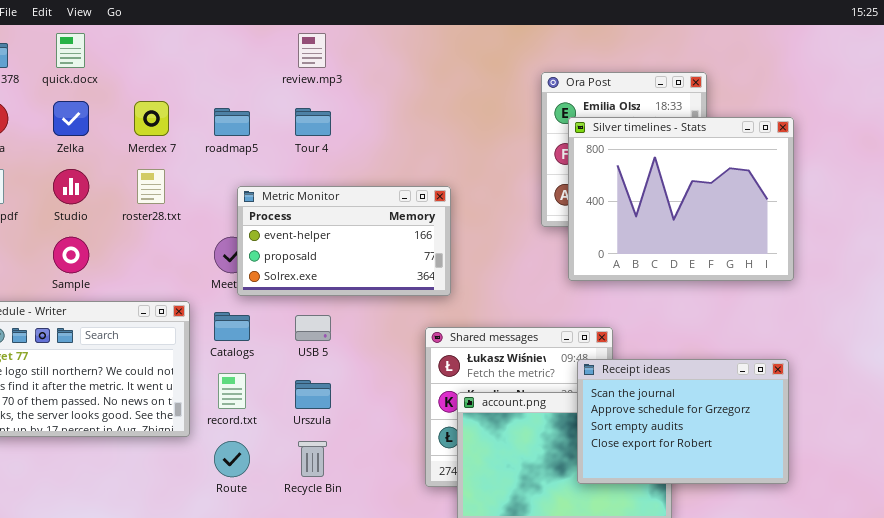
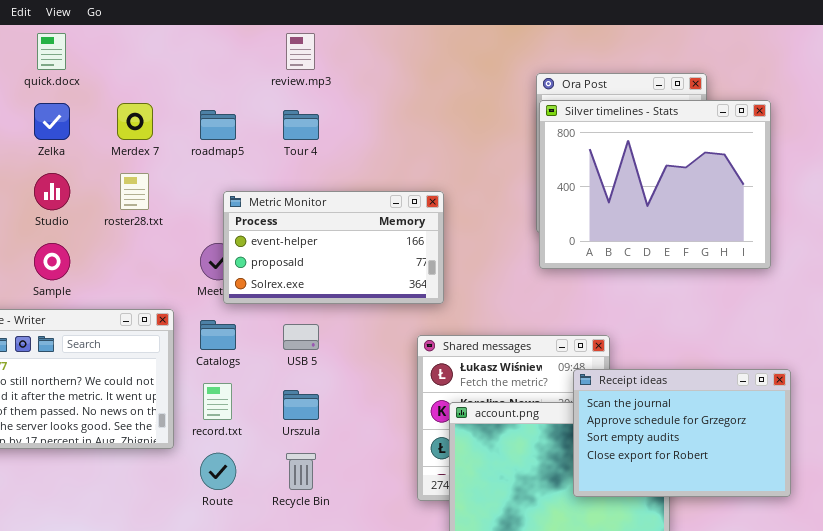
Silver timelines - Stats: [568,117,794,281] -> [539,100,771,269], moved

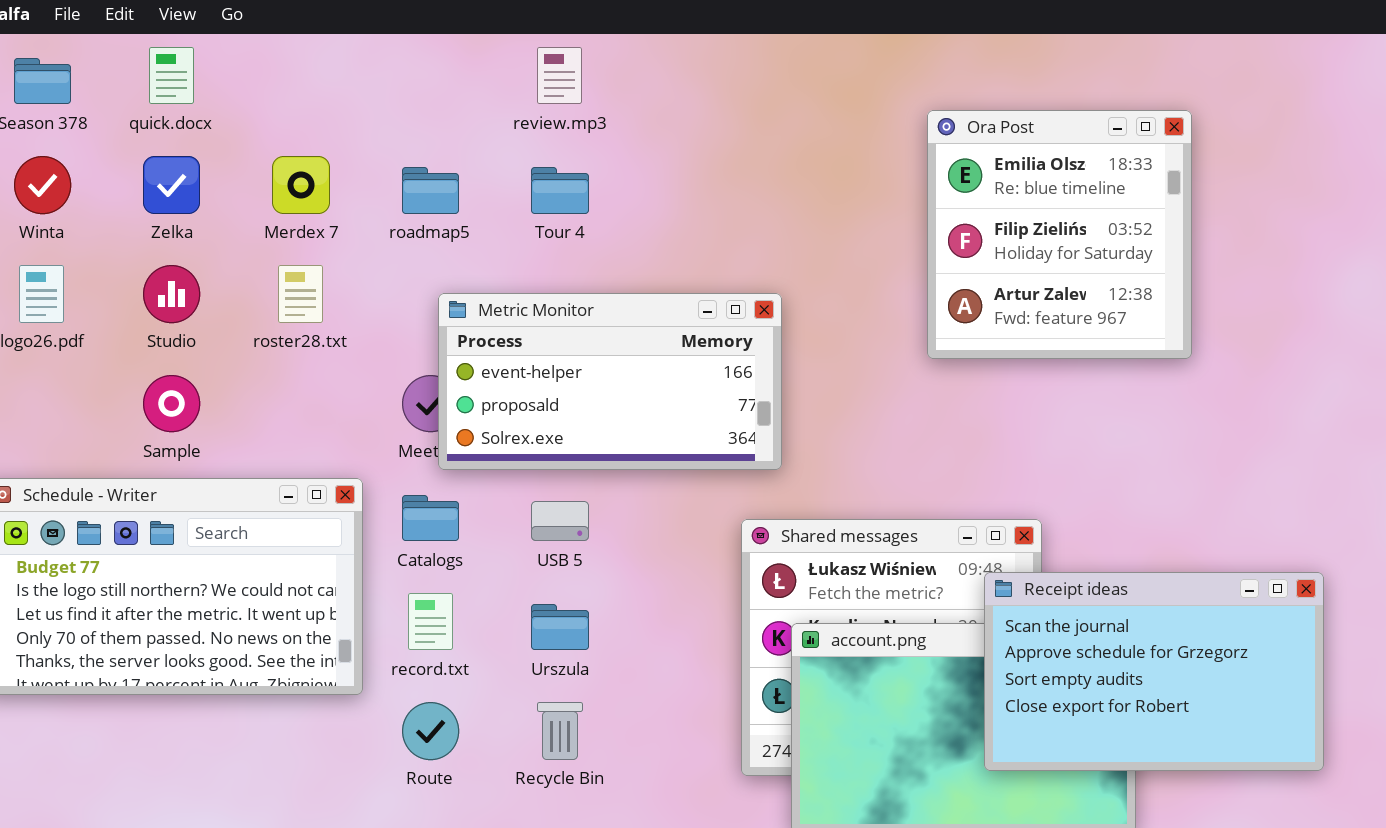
Silver timelines - Stats: [539,100,771,269] -> none, closed

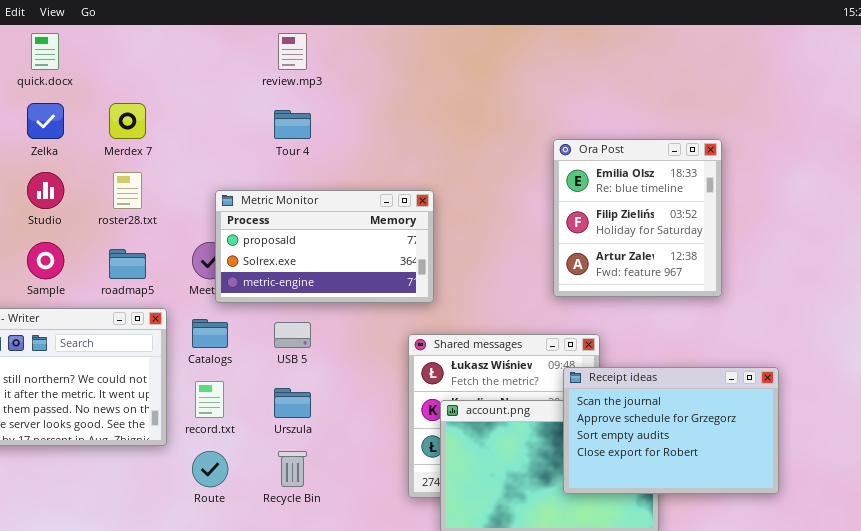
Ora Post: [927,110,1192,359] -> [553,139,722,297], moved
roadmap5: [402,167,459,214] -> [109,249,146,279], moved
Metric Monitor: [438,293,782,470] -> [215,190,434,303], scrolled down 1 row

